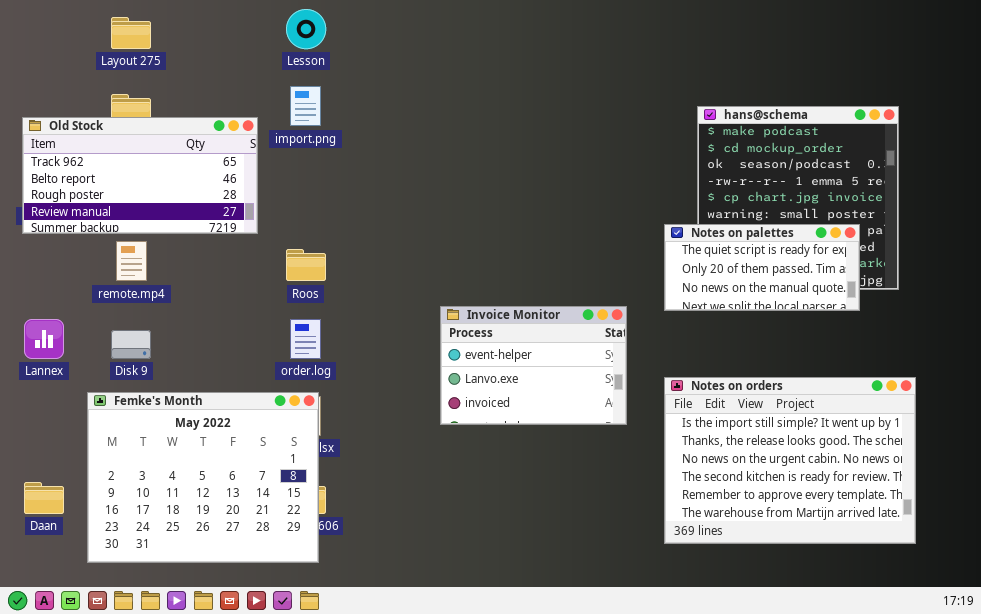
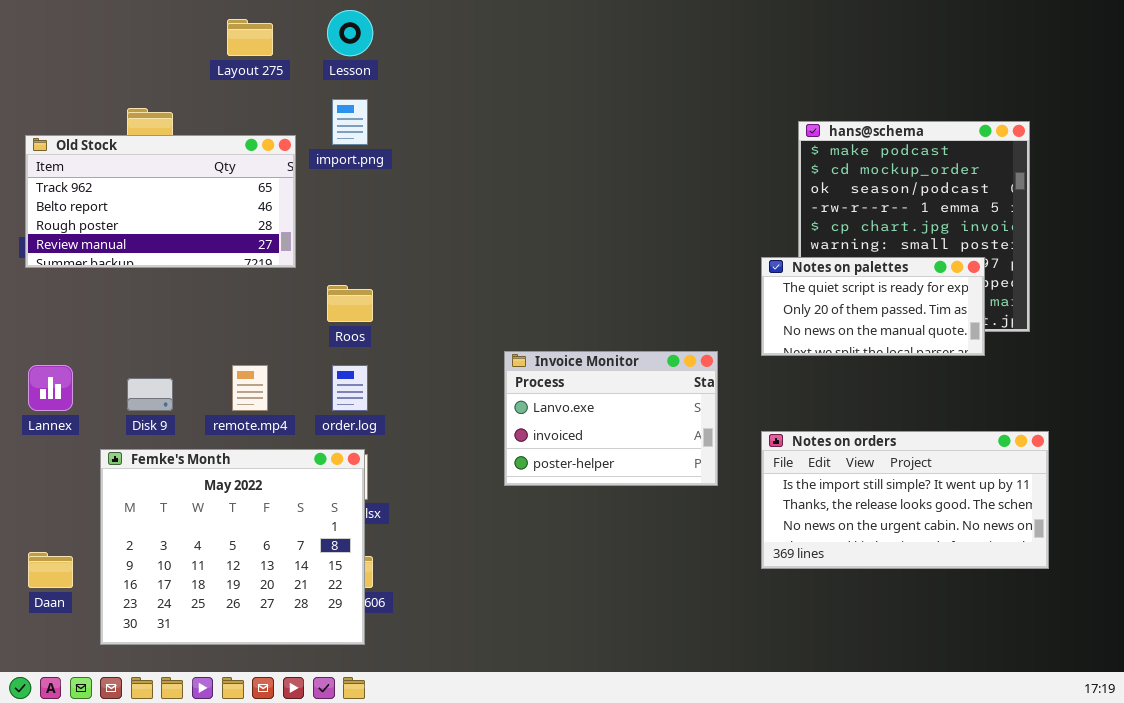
Layout 275: [111,17,151,49] -> [227,19,273,56], moved
remote.mp4: [116,241,147,281] -> [232,365,268,411], moved
Invoice Monitor: [440,306,627,425] -> [504,351,718,486], scrolled down 1 row
Notes on orders: [664,377,916,544] -> [761,431,1049,569], resized

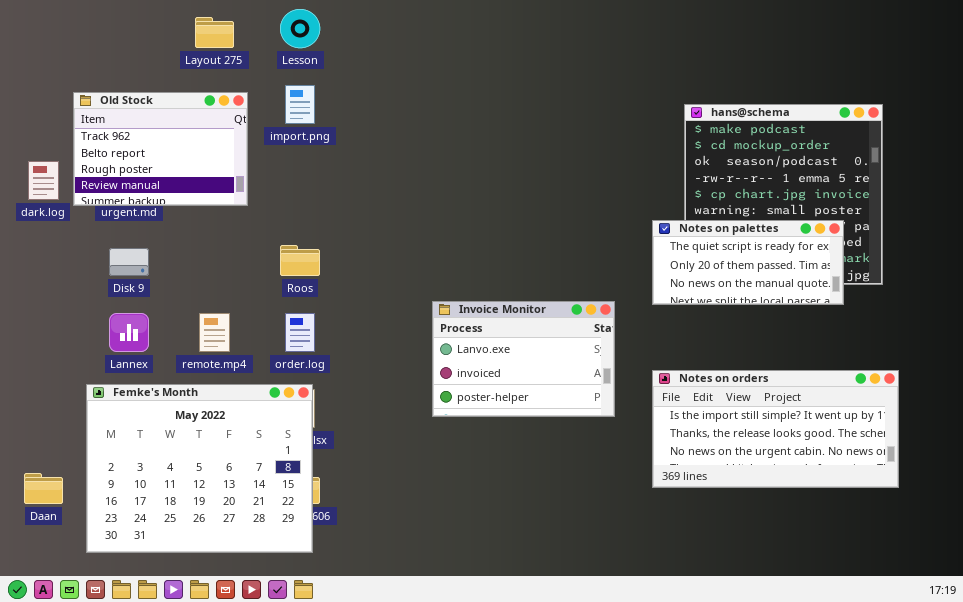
Old Stock: [25,135,296,268] -> [73,92,248,206], moved, resized
Lannex: [28,365,73,411] -> [109,313,149,352], moved
Disk 9: [127,378,173,411] -> [109,248,149,276], moved

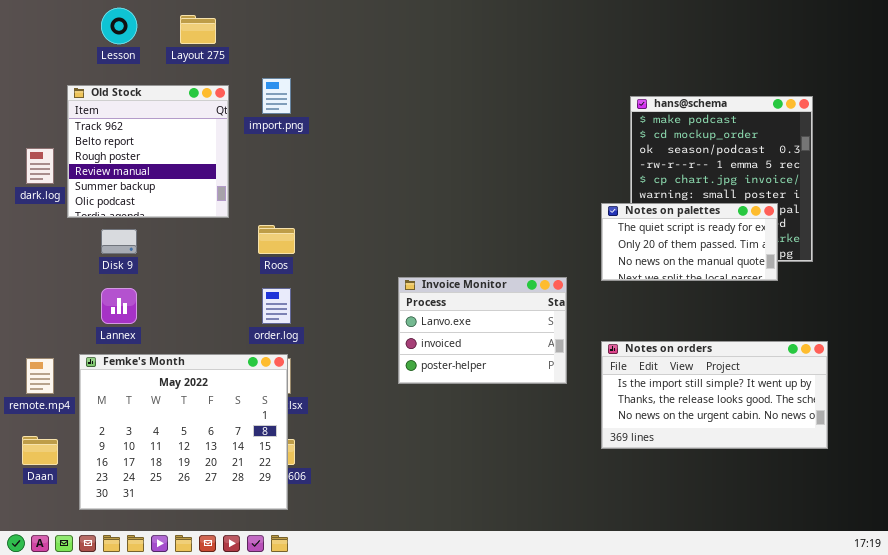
Lesson: [280,9,320,48] -> [101,8,137,44], moved
Old Stock: [73,92,248,206] -> [67,85,229,218], resized
remote.mp4: [199,313,230,352] -> [26,358,54,394], moved

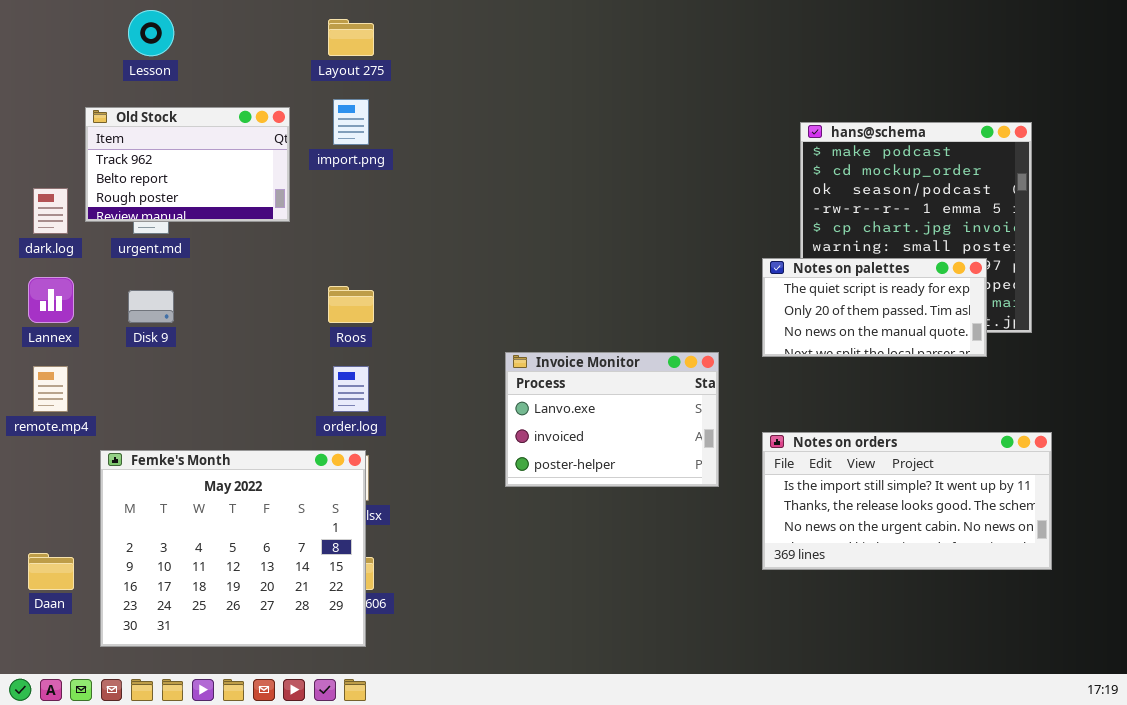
Layout 275: [180,15,216,44] -> [328,19,374,56], moved
Old Stock: [67,85,229,218] -> [85,107,290,222], resized
Lannex: [101,288,137,324] -> [28,277,74,323], moved
remote.mp4: [26,358,54,394] -> [33,366,68,412], moved

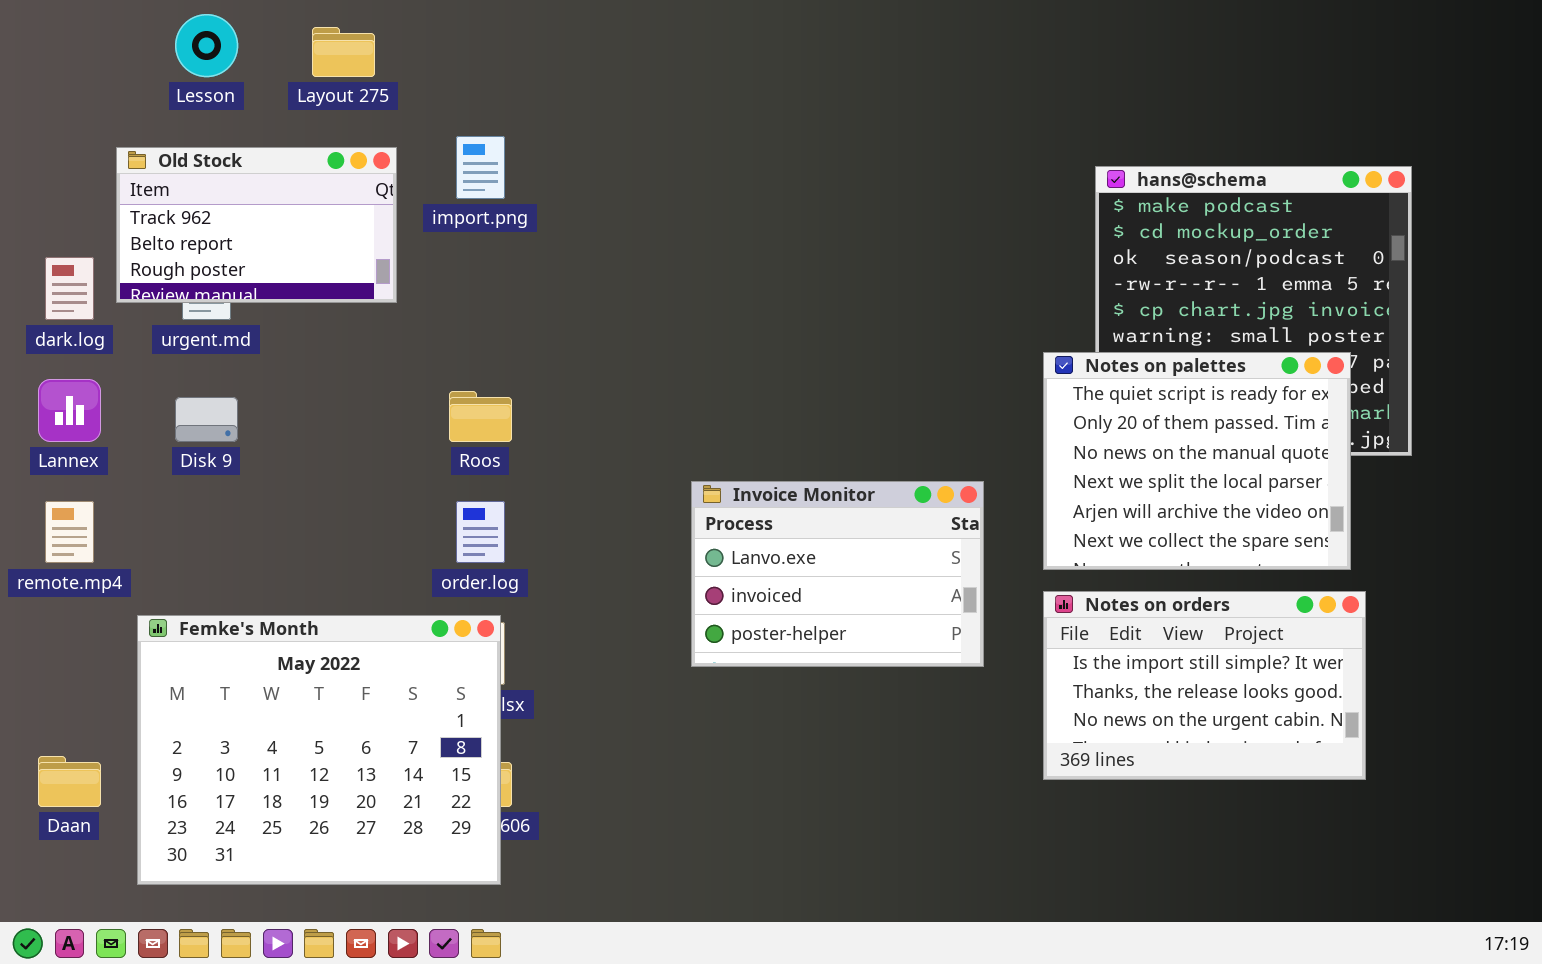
Layout 275: [328,19,374,56] -> [312,27,375,77], moved
Notes on palettes: [762,258,987,357] -> [1043,352,1351,570], resized
Notes on orders: [762,432,1052,570] -> [1043,591,1366,780], resized

